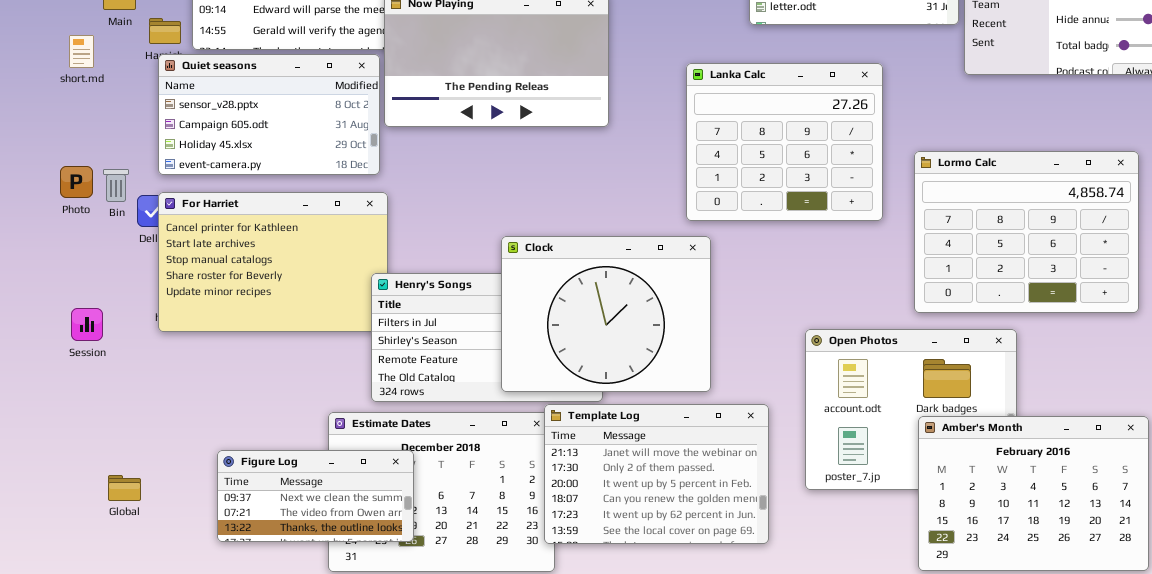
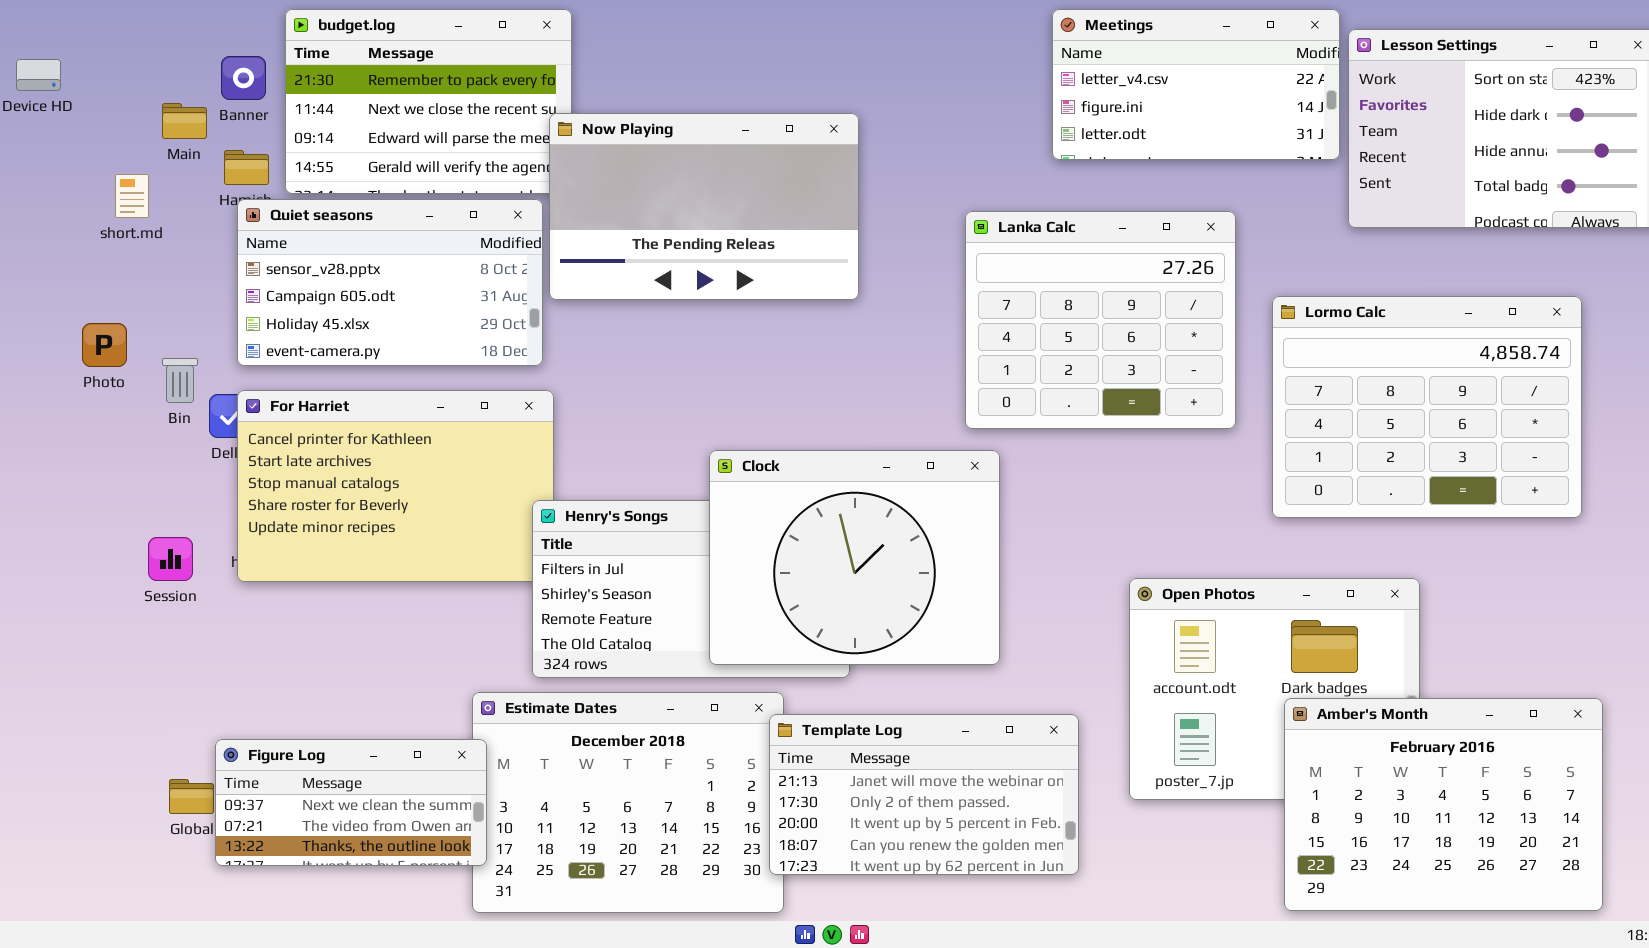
Lormo Calc: [914,151,1139,313] -> [1272,296,1582,518], moved
Photo: [60,166,93,198] -> [82,323,127,367], moved
Session: [71,308,103,341] -> [148,537,193,581], moved
Template Log: [544,404,769,544] -> [769,714,1079,875], resized
Figure Log: [217,450,414,542] -> [215,739,487,866], moved

